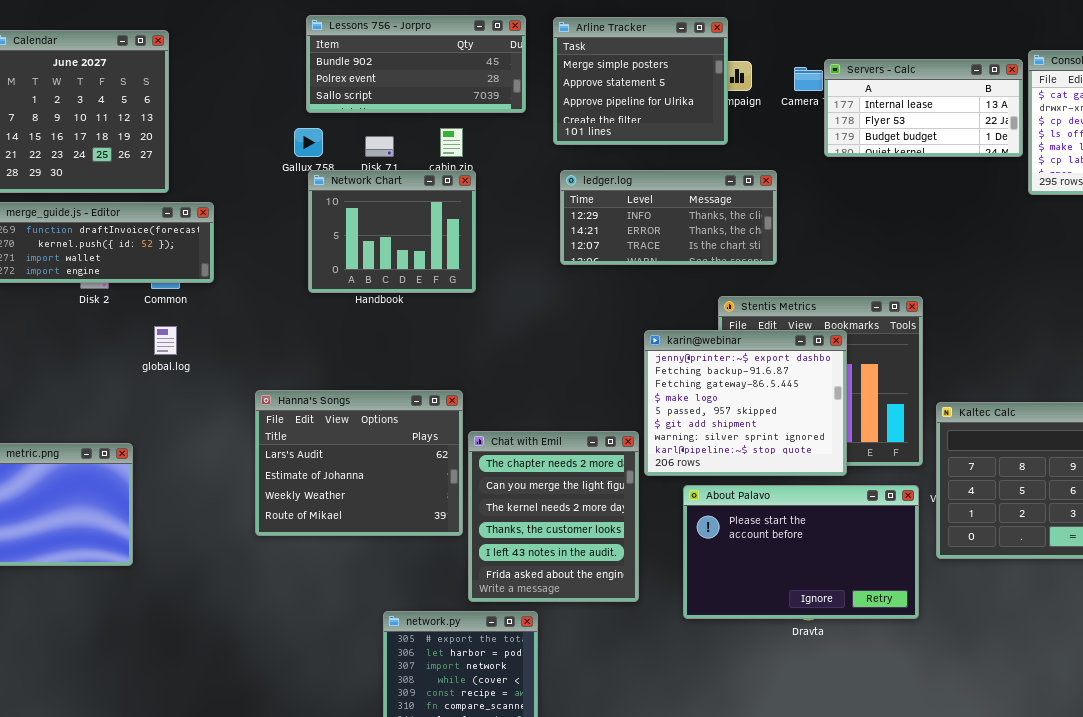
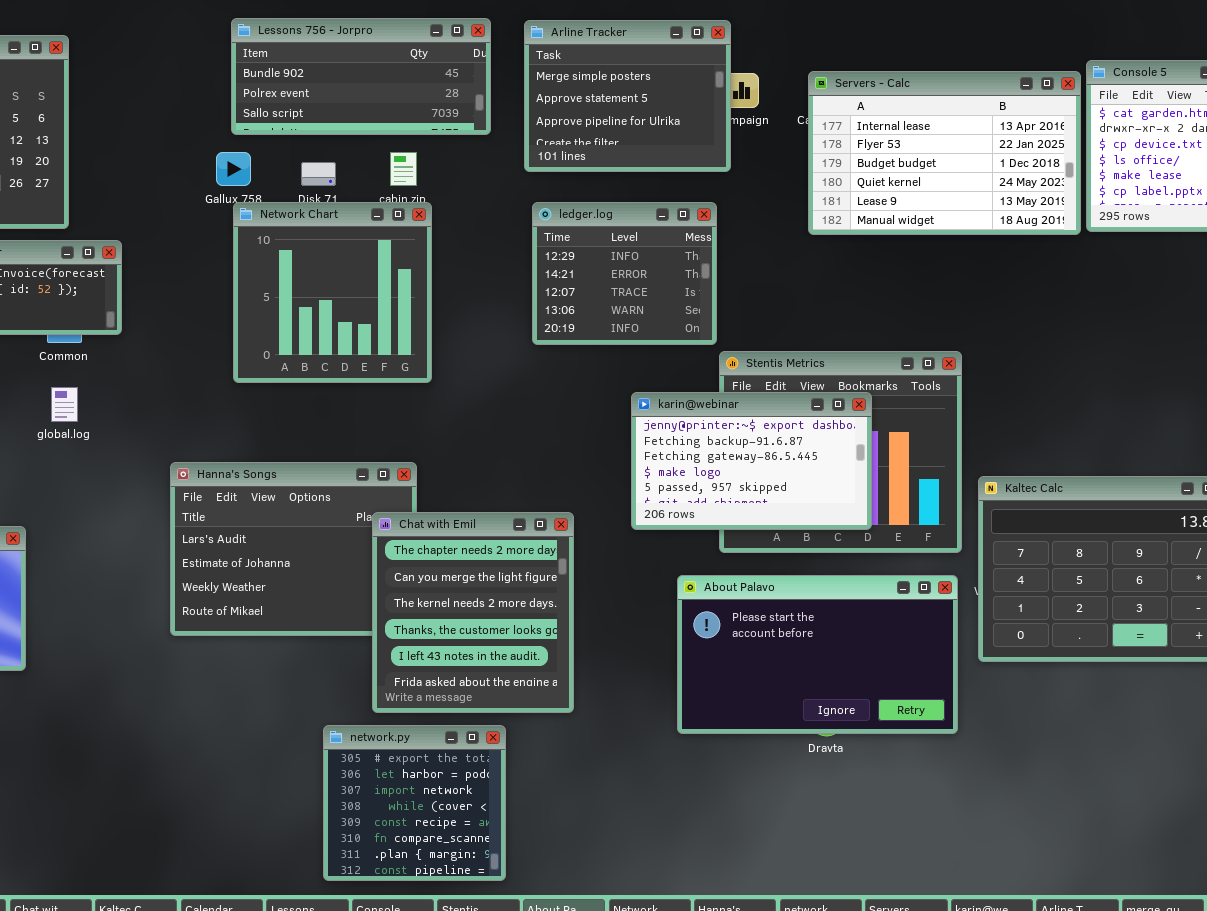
Servers - Calc: [824,59,1023,157] -> [808,71,1081,235], resized
Network Chart: [308,170,476,293] -> [233,202,432,383], resized
ledger.log: [560,170,777,265] -> [532,202,717,345], resized
karin@webinar: [644,330,847,476] -> [631,392,872,530], resized
Chat with Emil: [468,431,639,602] -> [372,512,574,713], moved

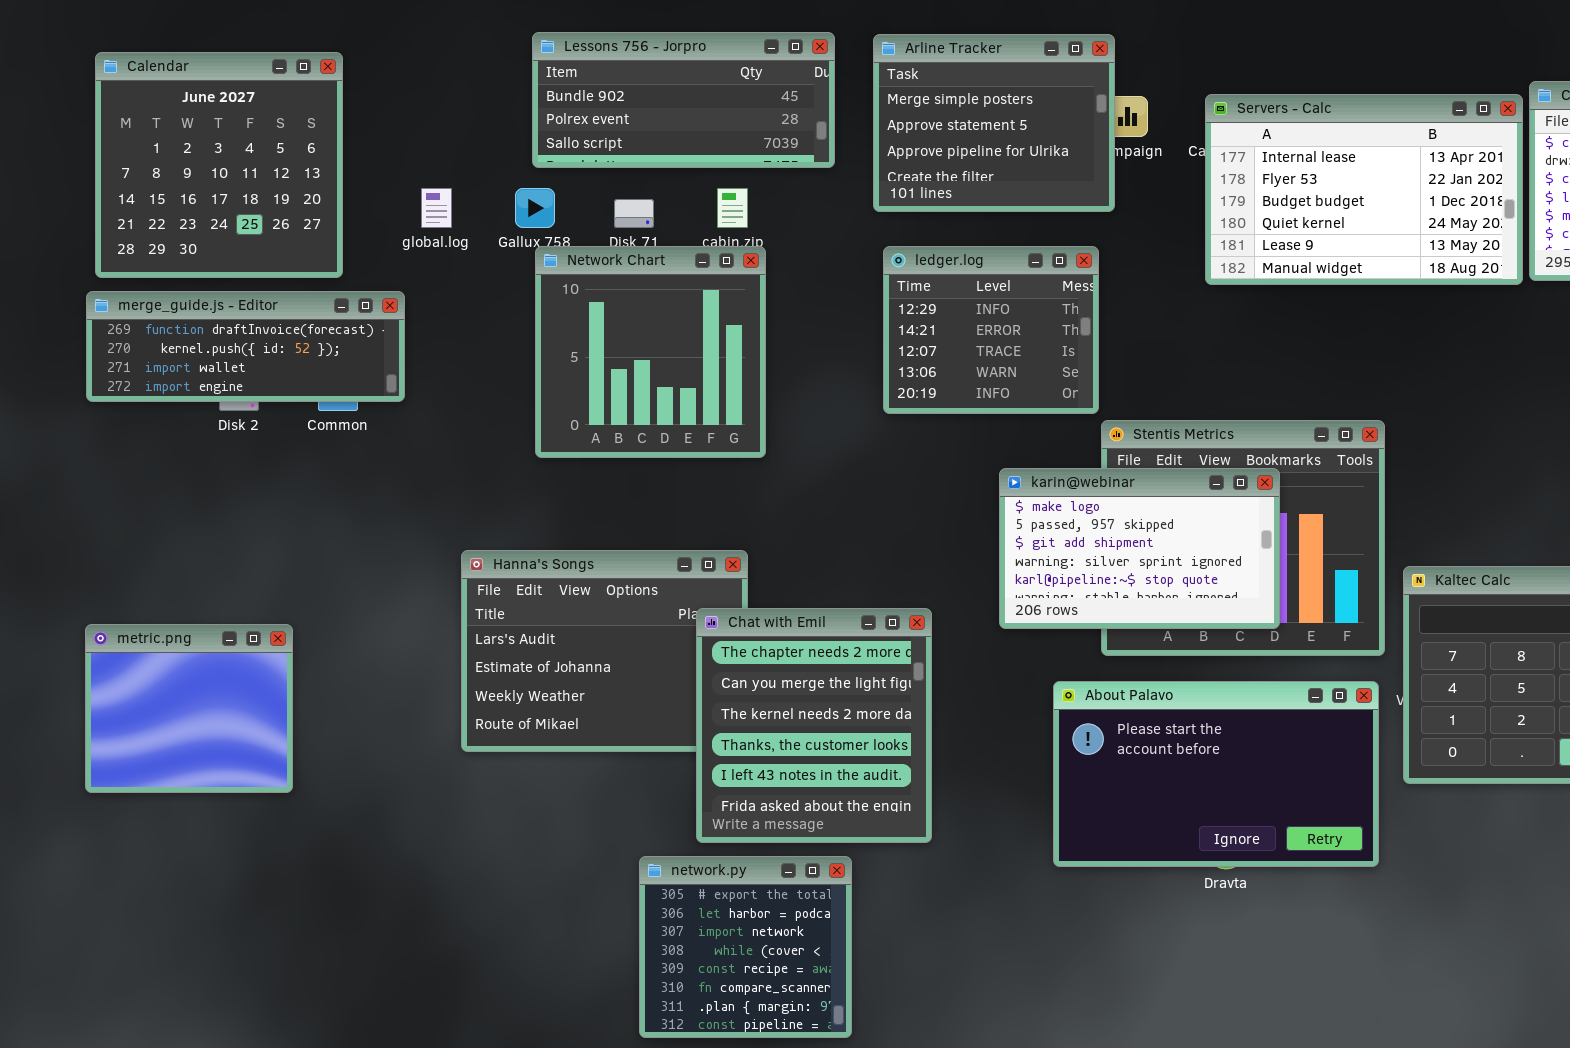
global.log: [51,387,78,422] -> [421,188,452,228], moved
karin@webinar: [631,392,872,530] -> [999,468,1280,629], scrolled down 3 rows

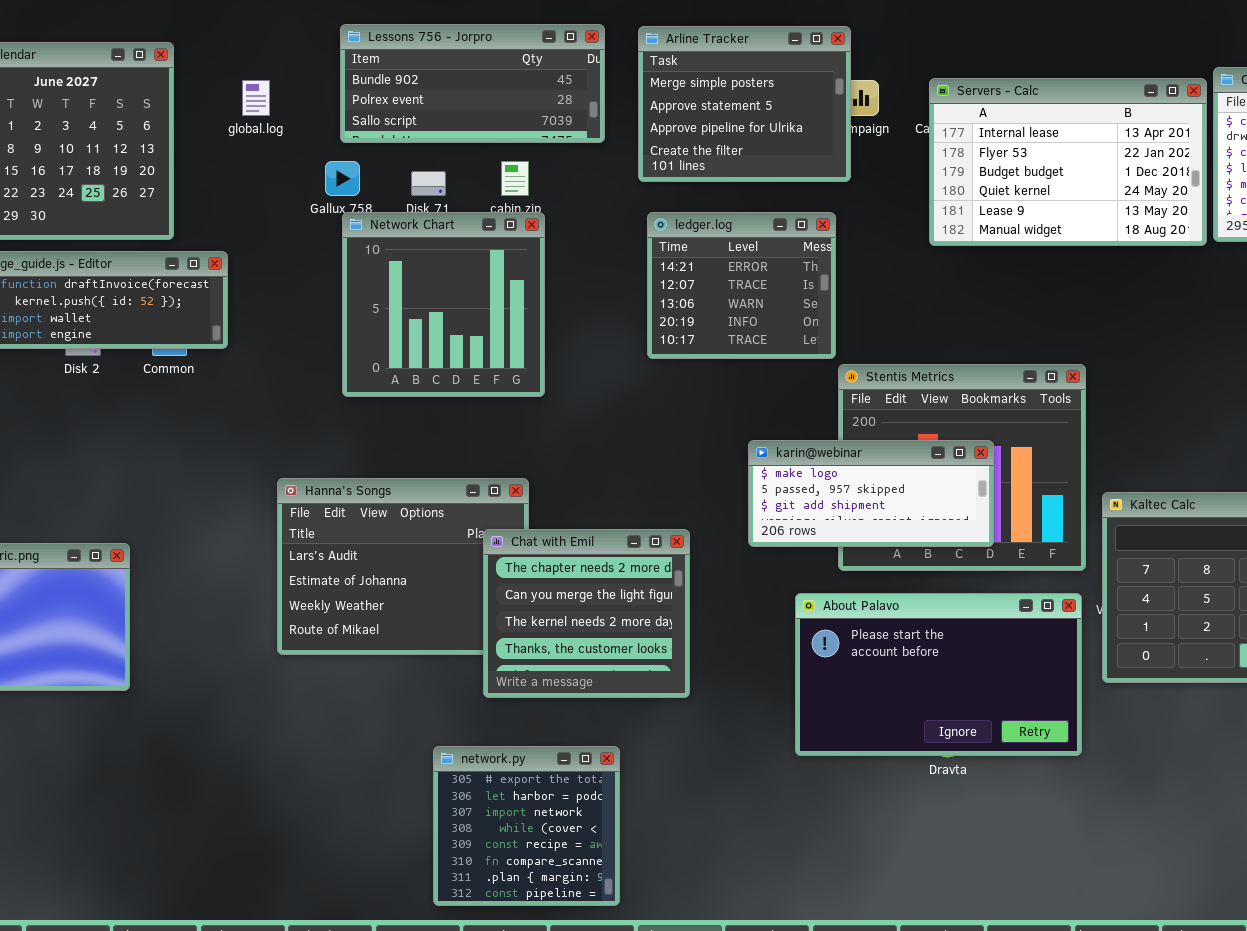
global.log: [421,188,452,228] -> [242,80,270,116], moved
ledger.log: [883,246,1099,414] -> [647,212,836,359], scrolled down 1 row
karin@webinar: [999,468,1280,629] -> [748,440,994,547], resized
Chat with Emil: [696,608,932,843] -> [483,529,690,698], resized

